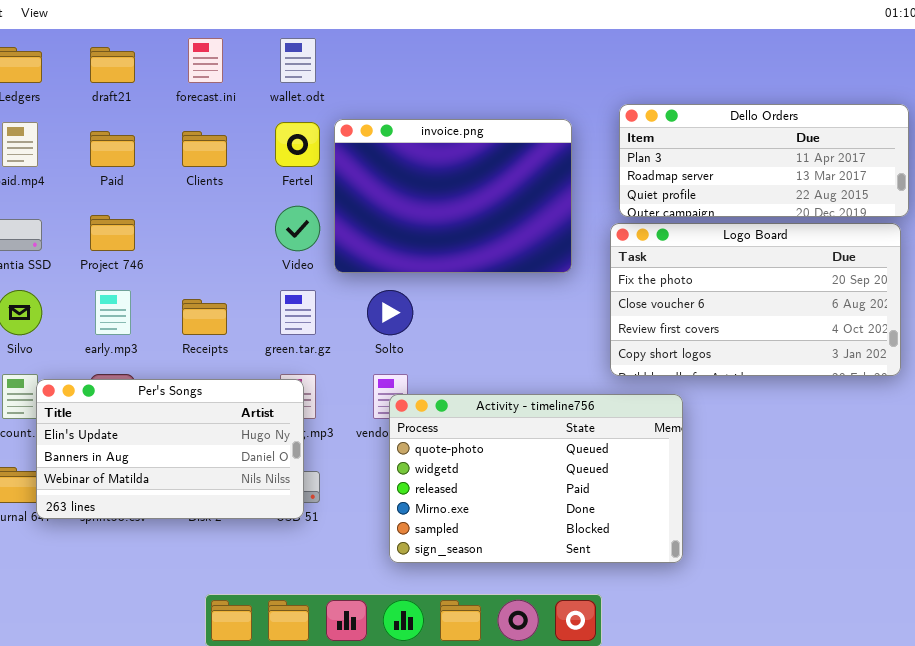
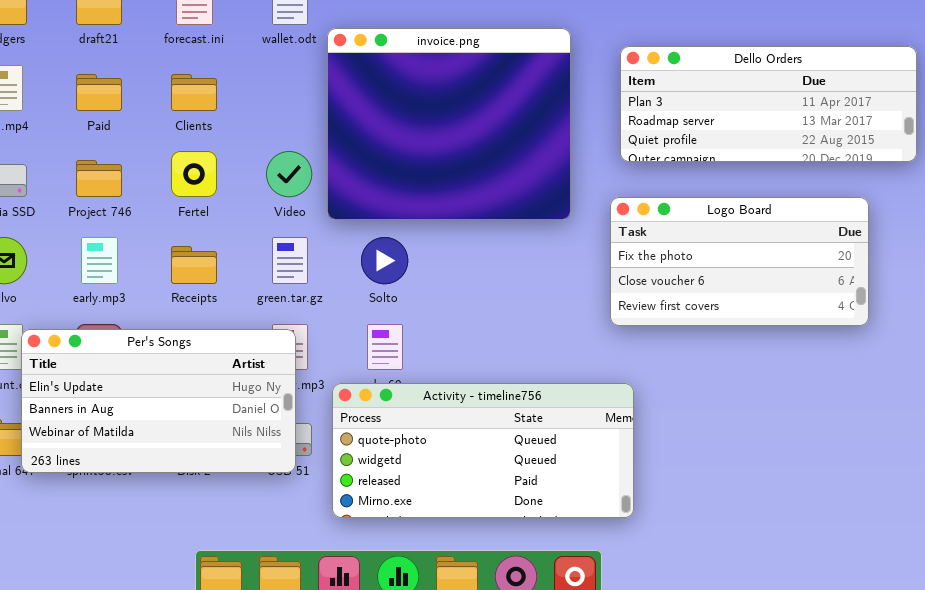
invoice.png: [334,119,572,273] -> [327,28,571,220], resized
Fertel: [275,122,320,167] -> [171,151,217,197], moved
Logo Board: [610,223,901,376] -> [610,197,869,326], resized
Activity - timeline756: [389,394,683,563] -> [332,383,634,518], moved, resized

